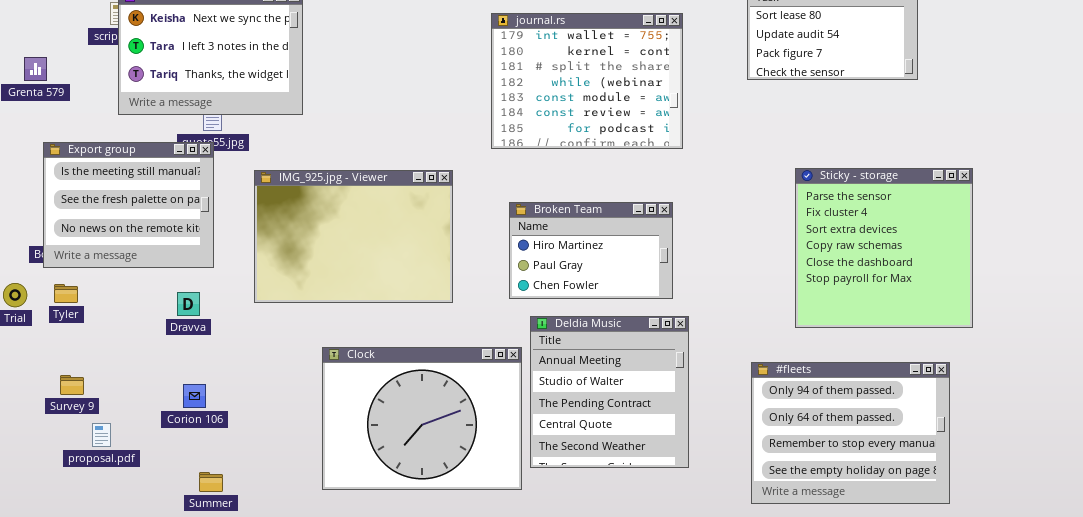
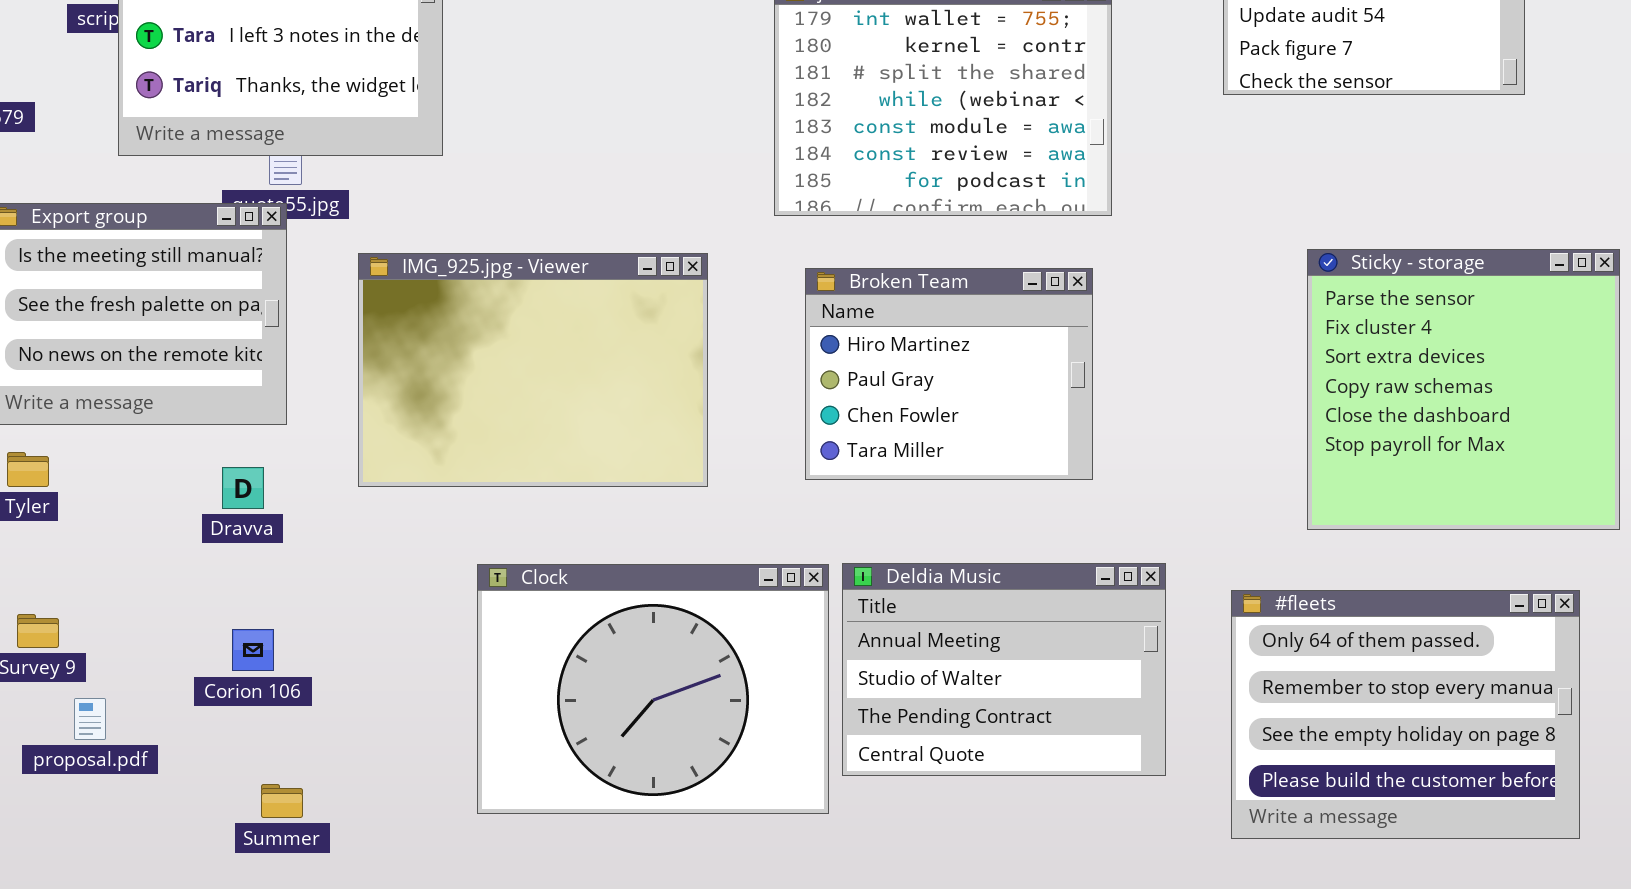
Broken Team: [509,202,673,299] -> [805,268,1093,480], resized
Deldia Music: [530,316,689,468] -> [842,563,1166,776], resized
#fleets: [751,362,950,504] -> [1231,590,1580,839], scrolled down 1 row

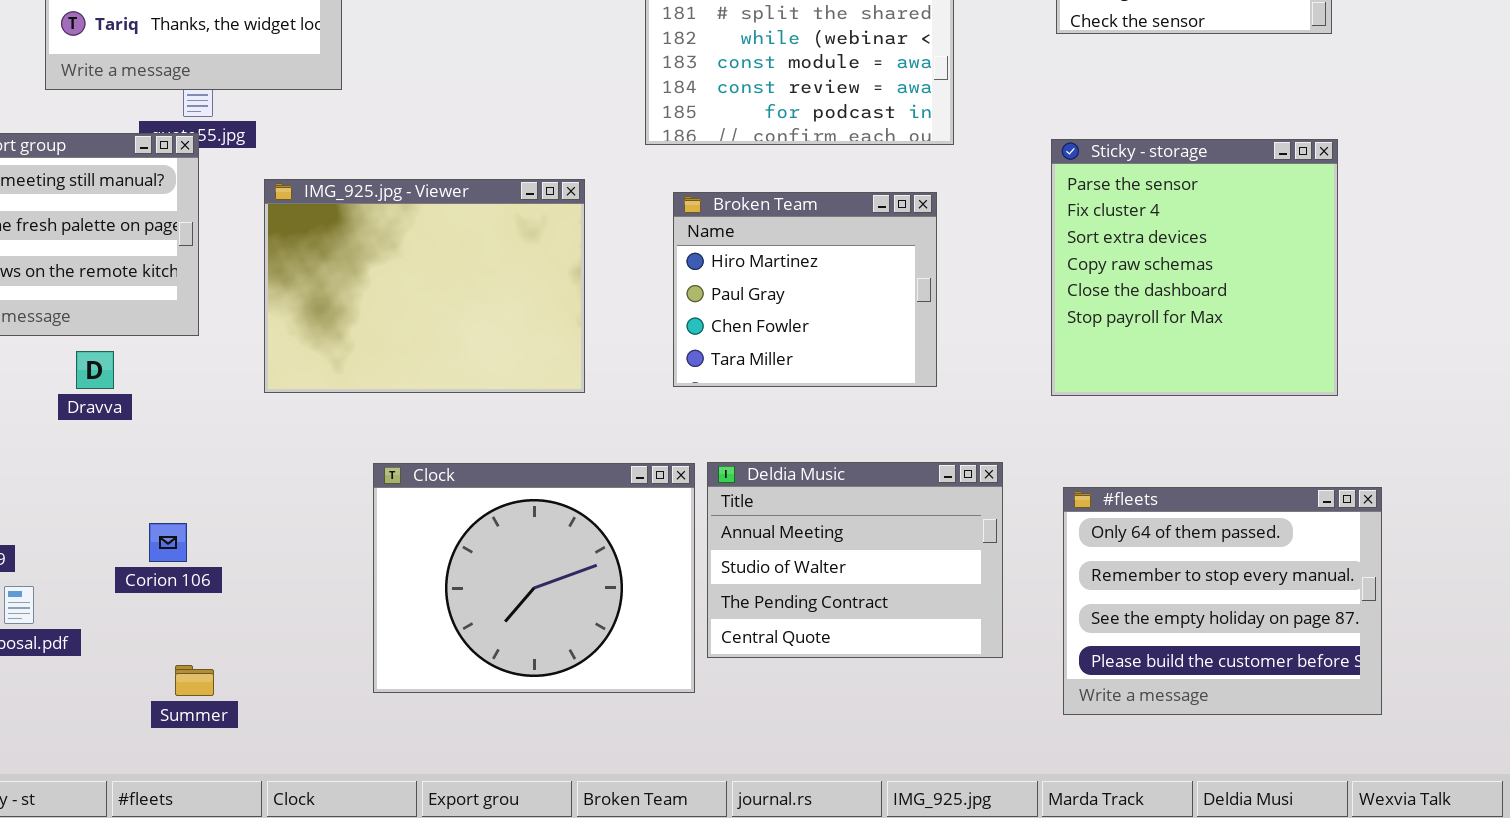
Sticky - storage: [1307,249,1620,530] -> [1051,139,1338,396], moved
Dravva: [222,467,264,509] -> [76,351,114,389], moved

